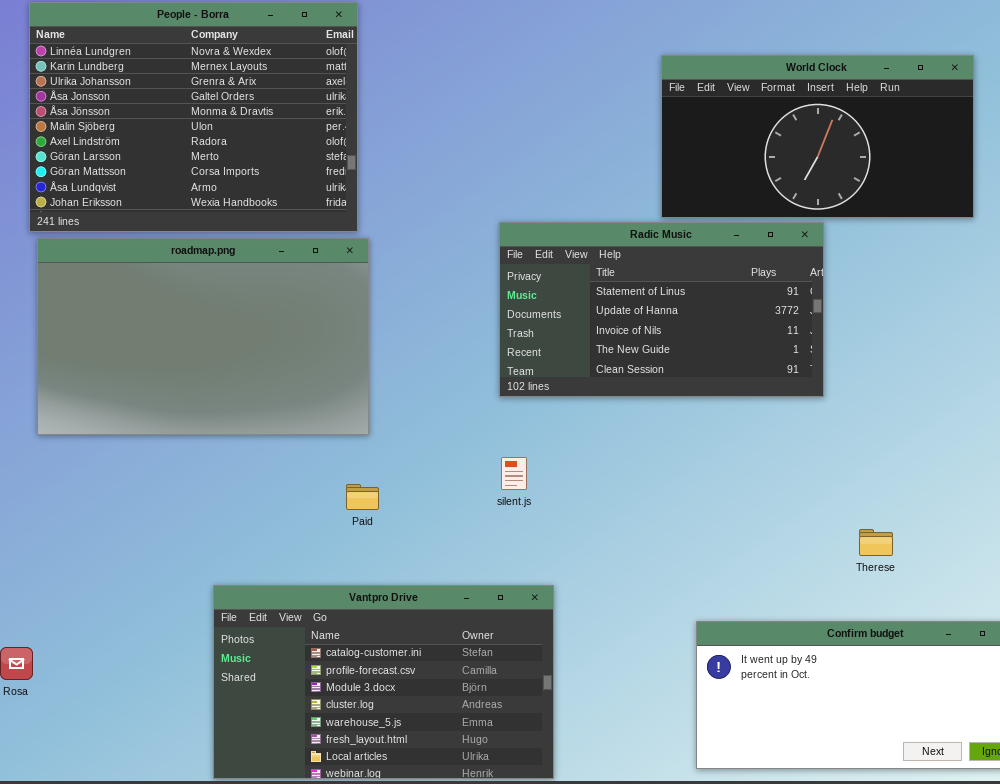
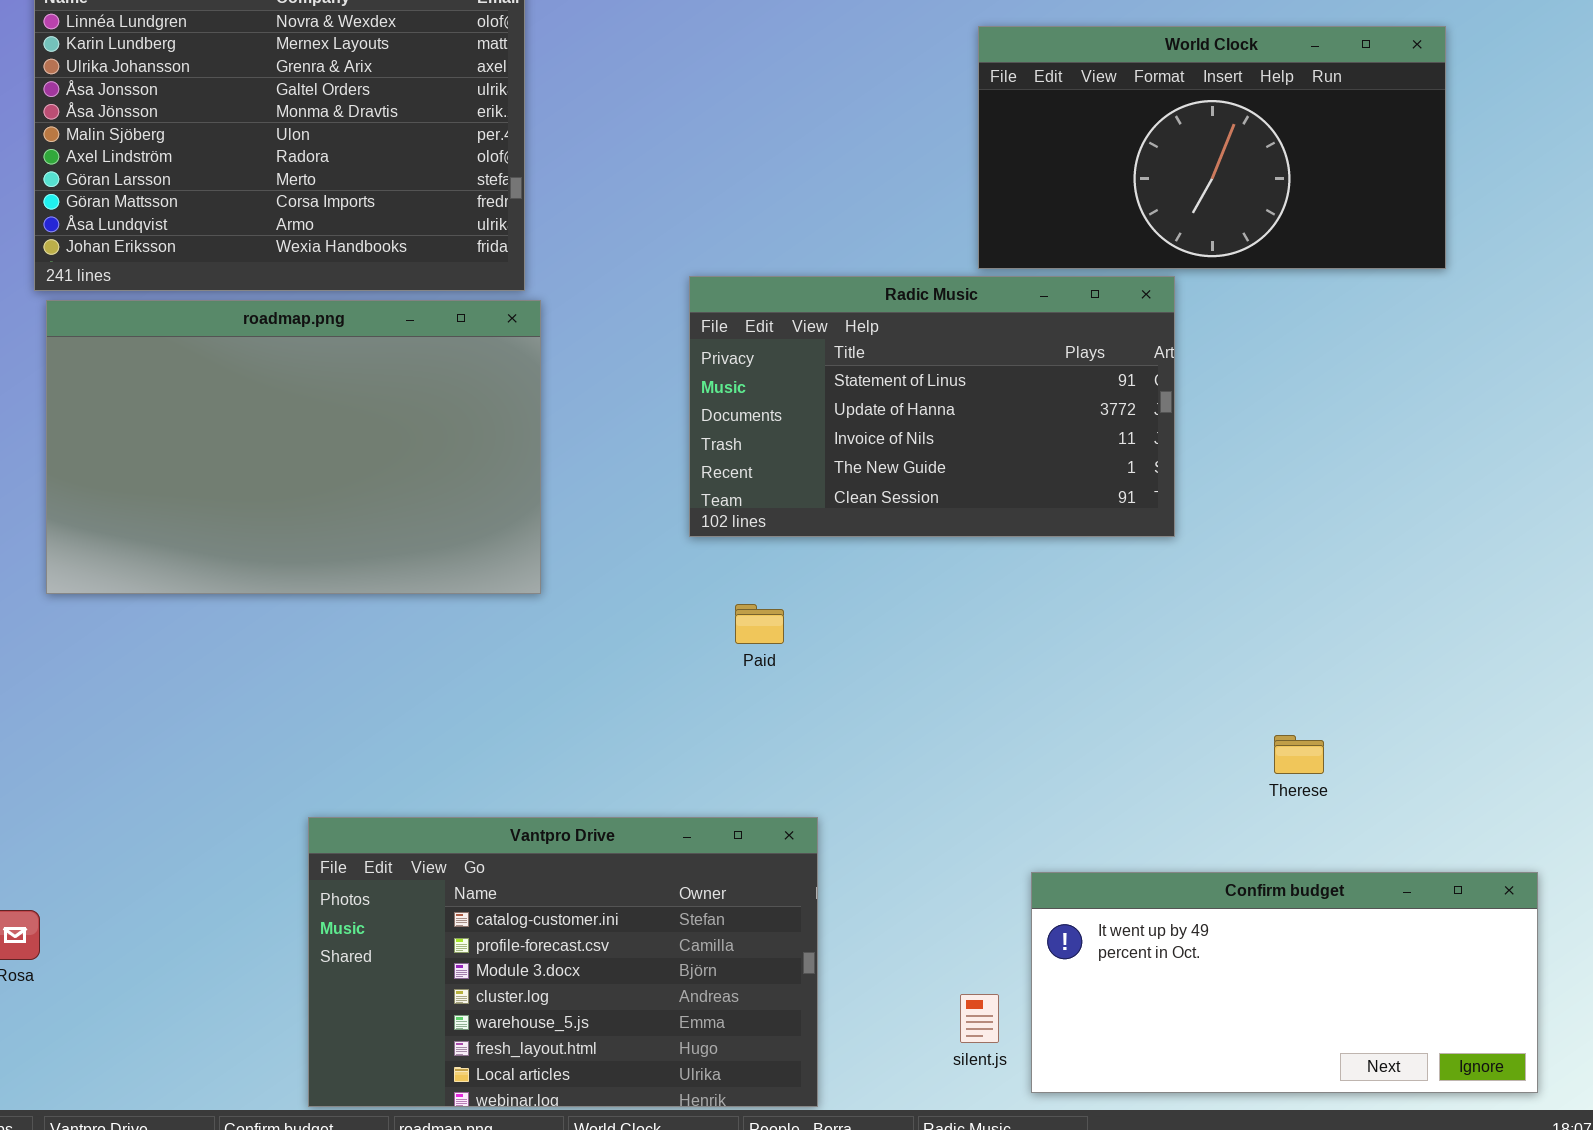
Radic Music: [499,222,824,397] -> [689,276,1175,537], moved
silent.js: [501,457,527,490] -> [960,994,999,1043], moved
Paid: [346,484,379,510] -> [735,604,784,644], moved

